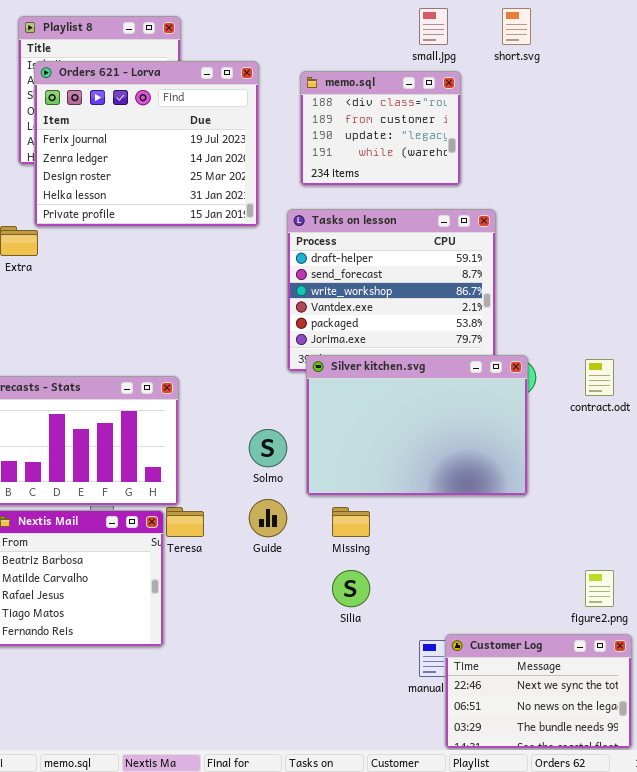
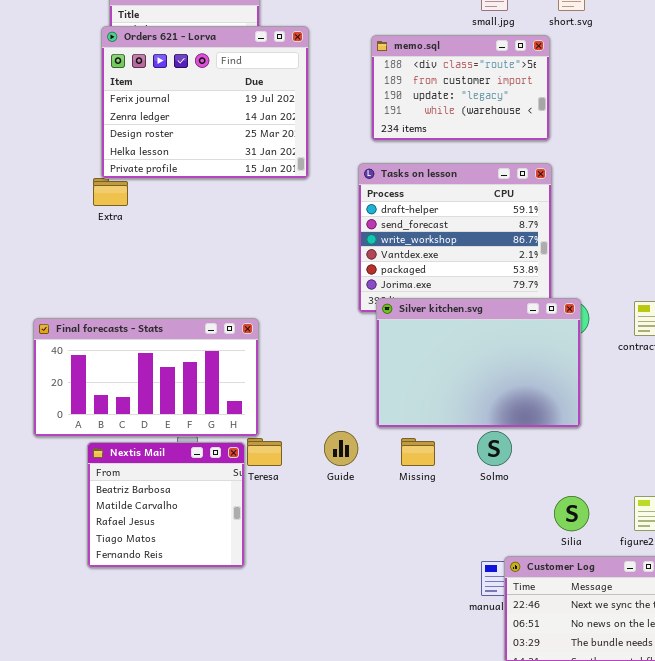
Orders 621 - Lorva: [34,61,259,227] -> [101,26,309,179], moved
memo.sql: [300,71,461,186] -> [371,35,550,141], resized
Solmo: [249,429,287,467] -> [477,431,512,466], moved
Silia: [332,570,370,607] -> [554,496,589,531], moved

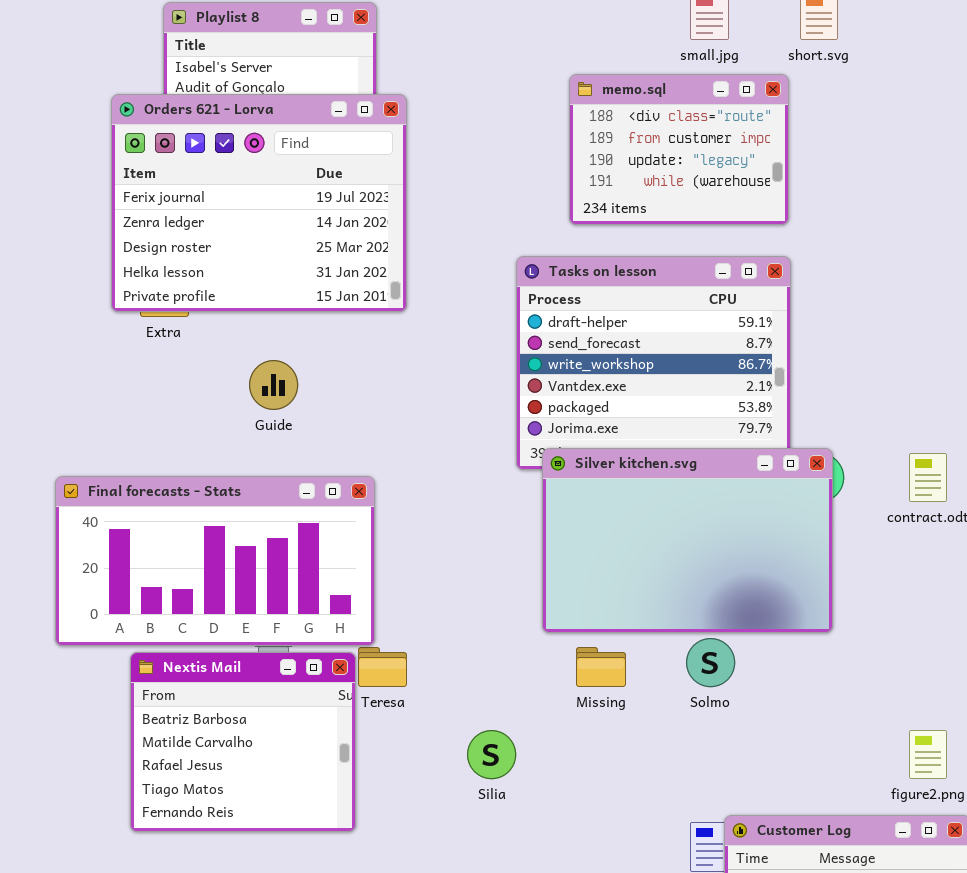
Orders 621 - Lorva: [101,26,309,179] -> [111,94,407,312], moved
memo.sql: [371,35,550,141] -> [569,74,789,225], resized
Guide: [324,431,358,466] -> [249,360,298,410], moved
Silia: [554,496,589,531] -> [467,730,516,779], moved

